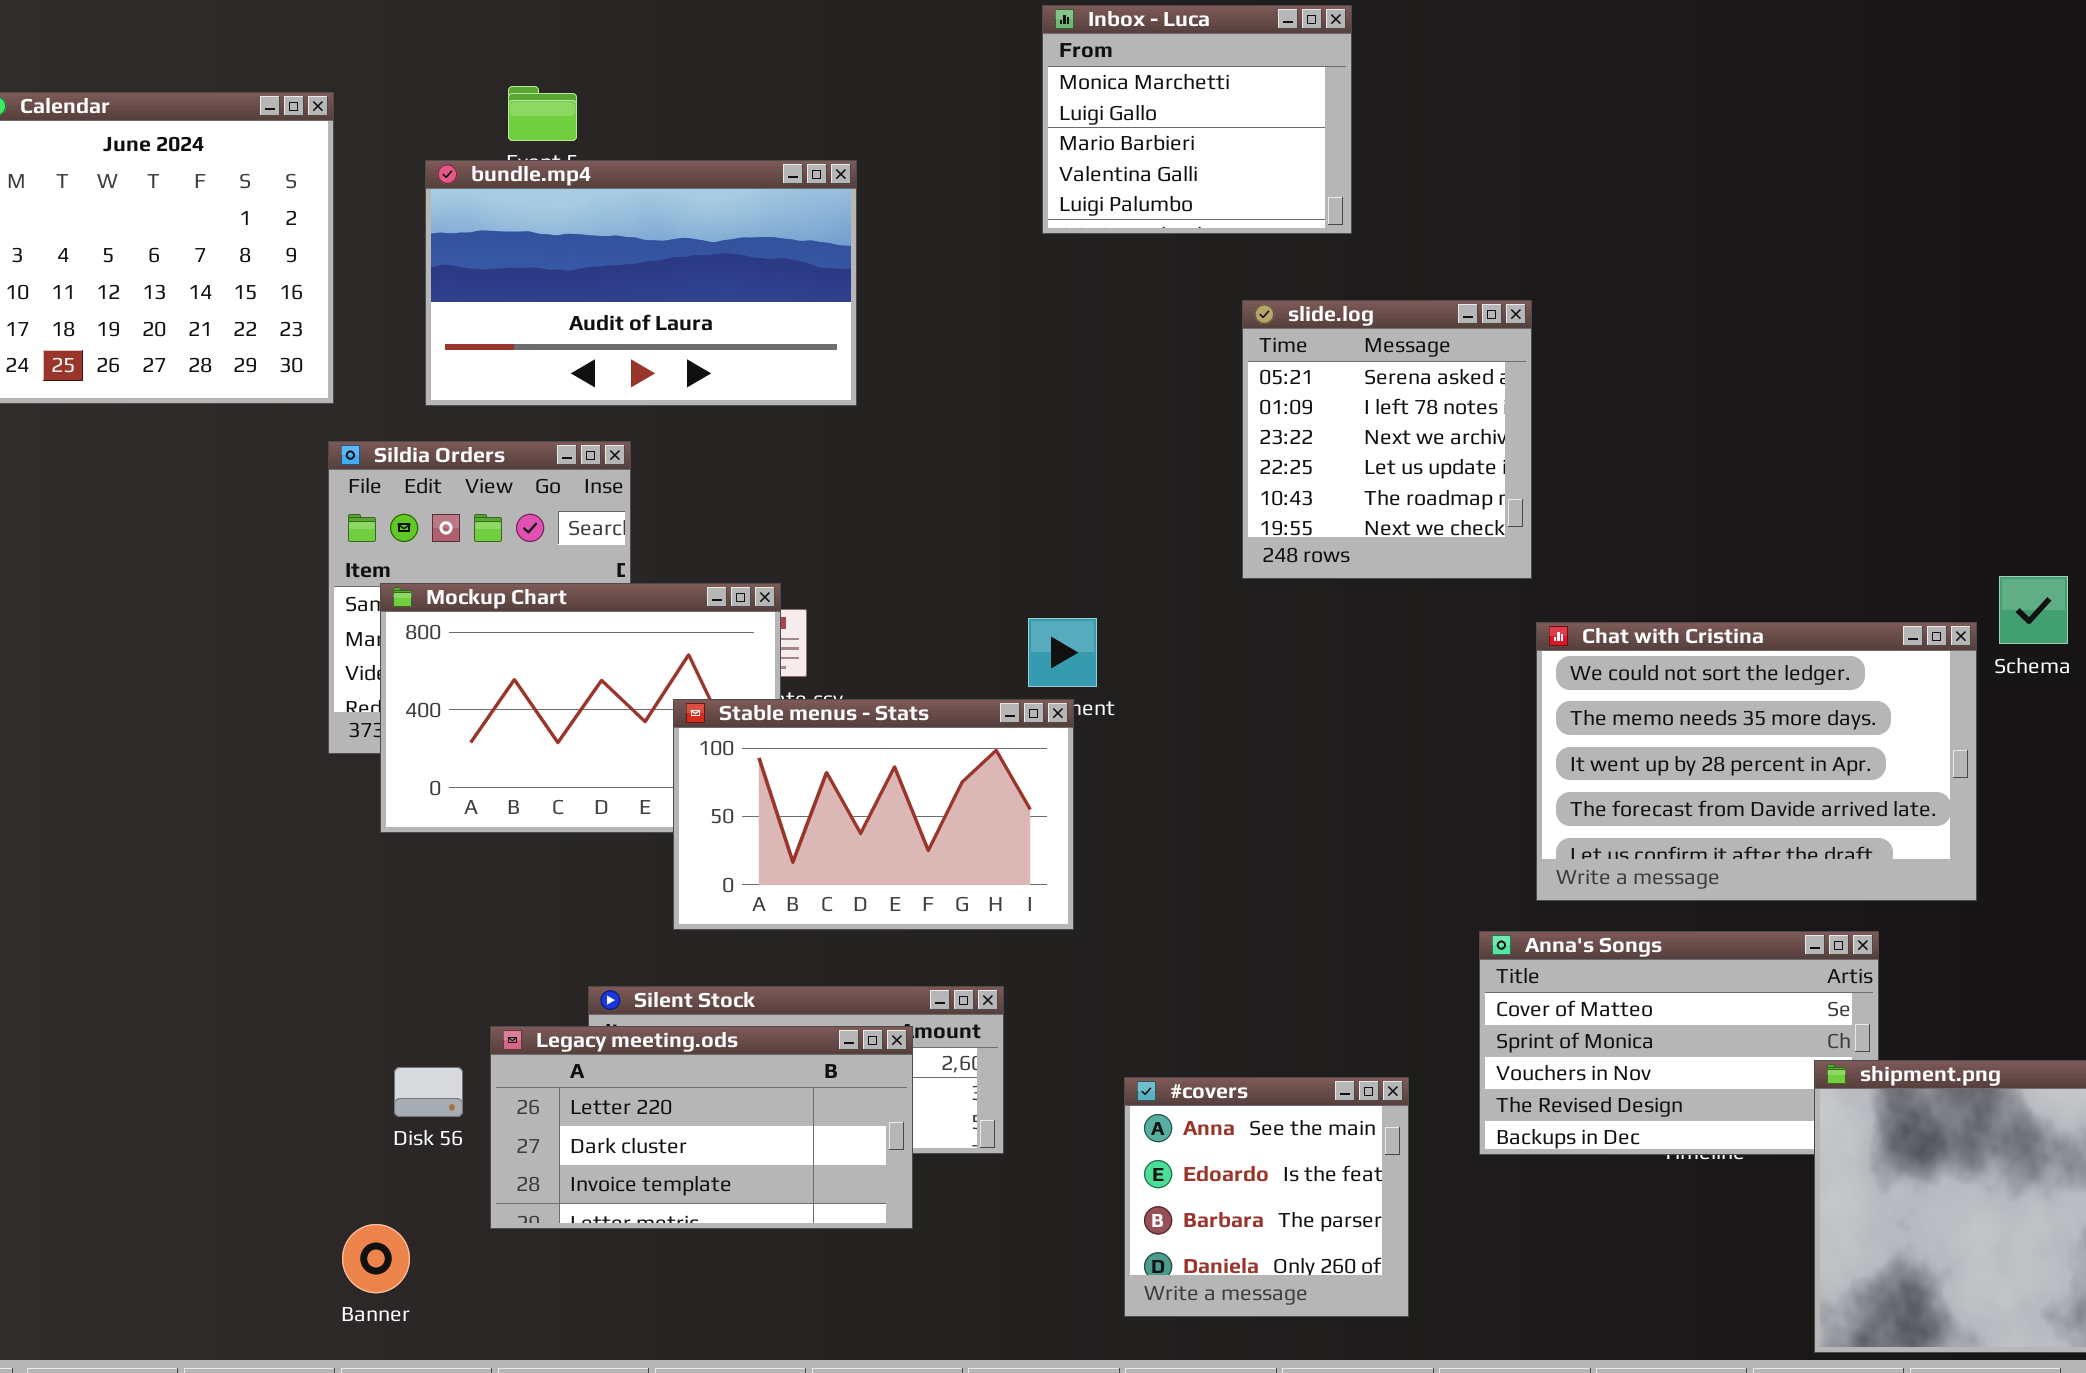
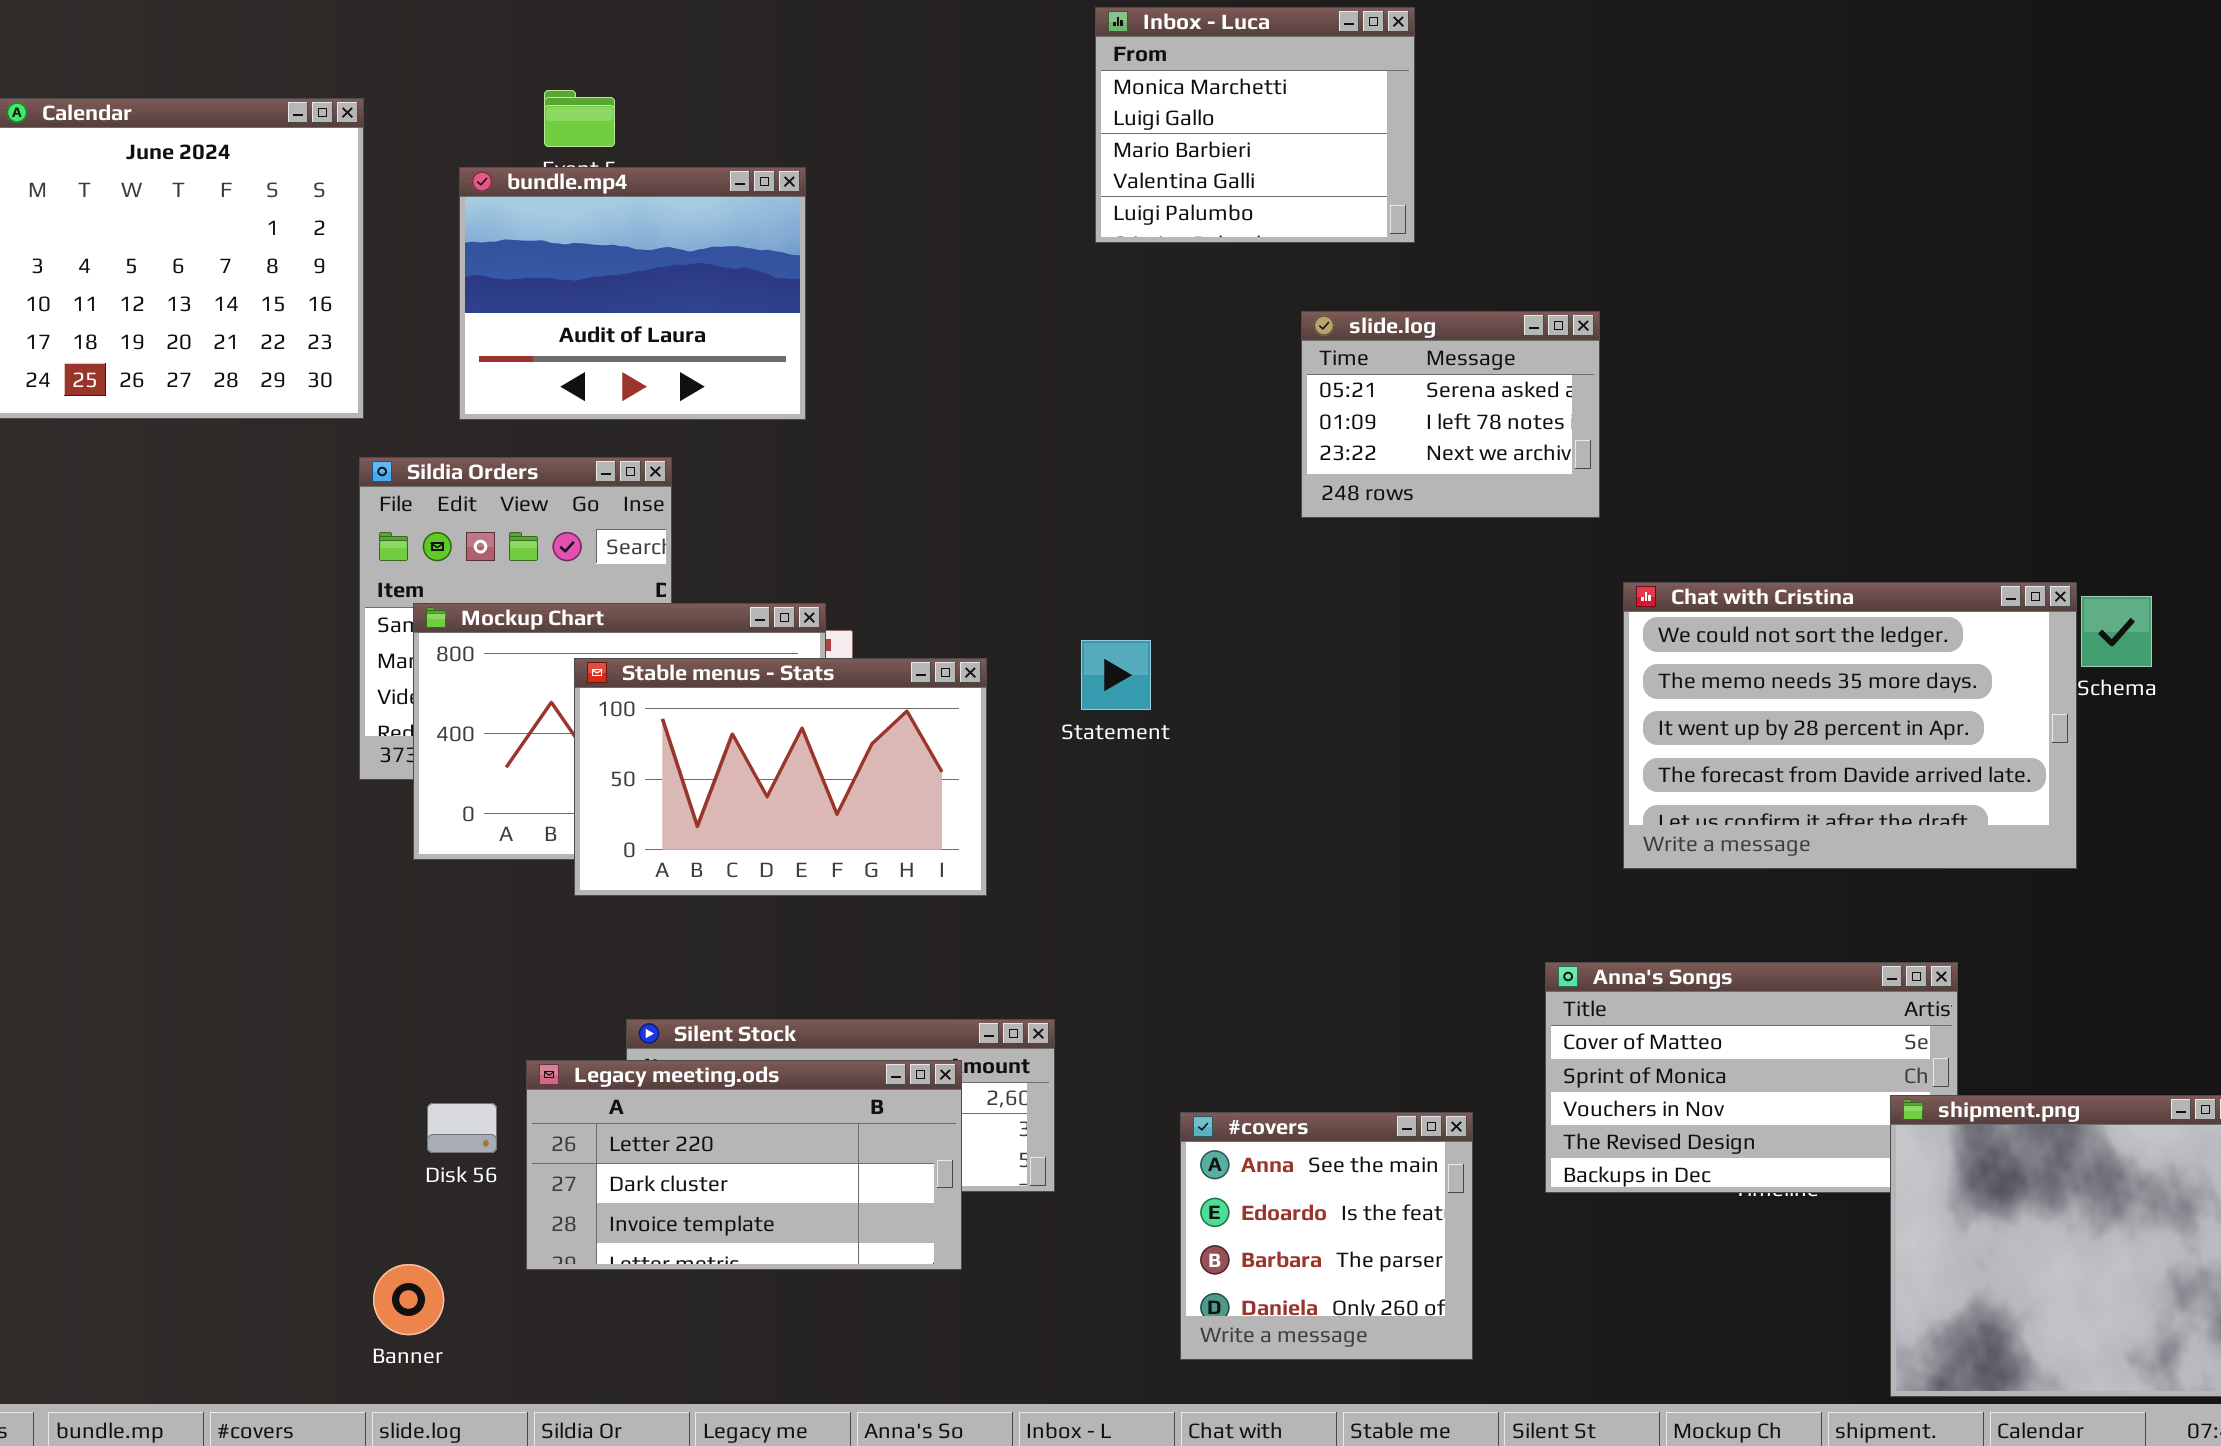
bundle.mp4: [425,160,857,406] -> [459,167,806,420], resized
slide.log: [1242,300,1532,579] -> [1301,311,1600,518], resized
Chat with Cristina: [1536,622,1977,901] -> [1623,582,2077,869], moved
Stable menus - Stats: [673,699,1074,930] -> [574,658,987,896], moved

